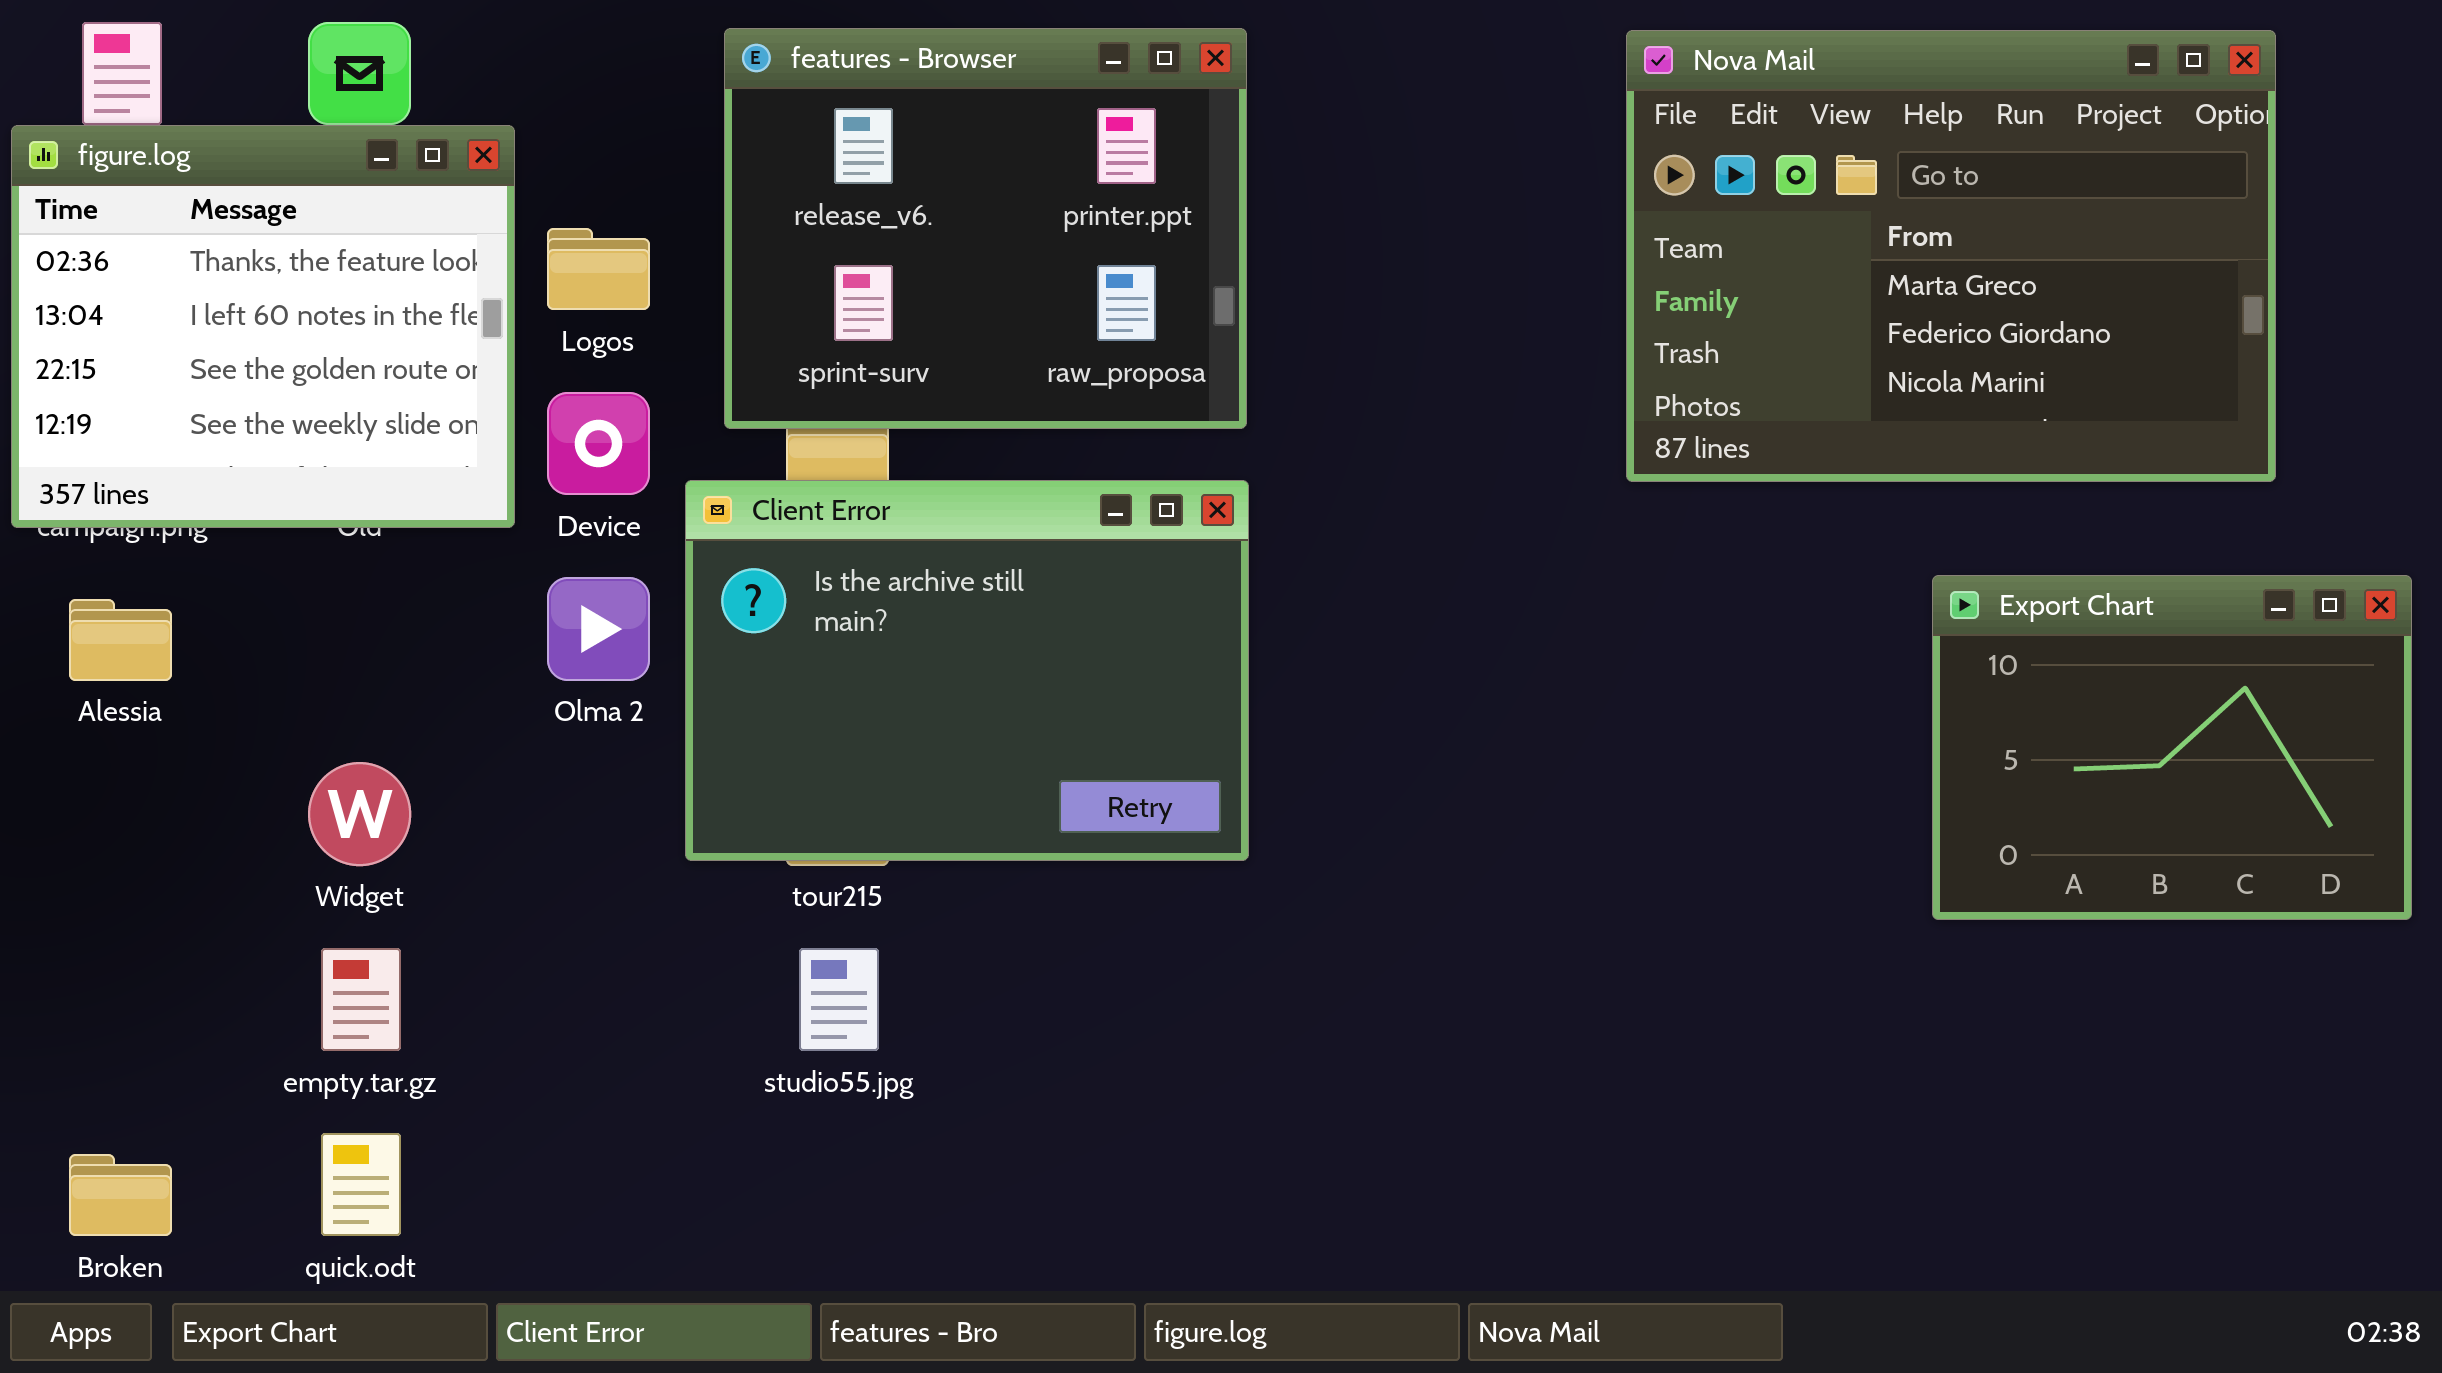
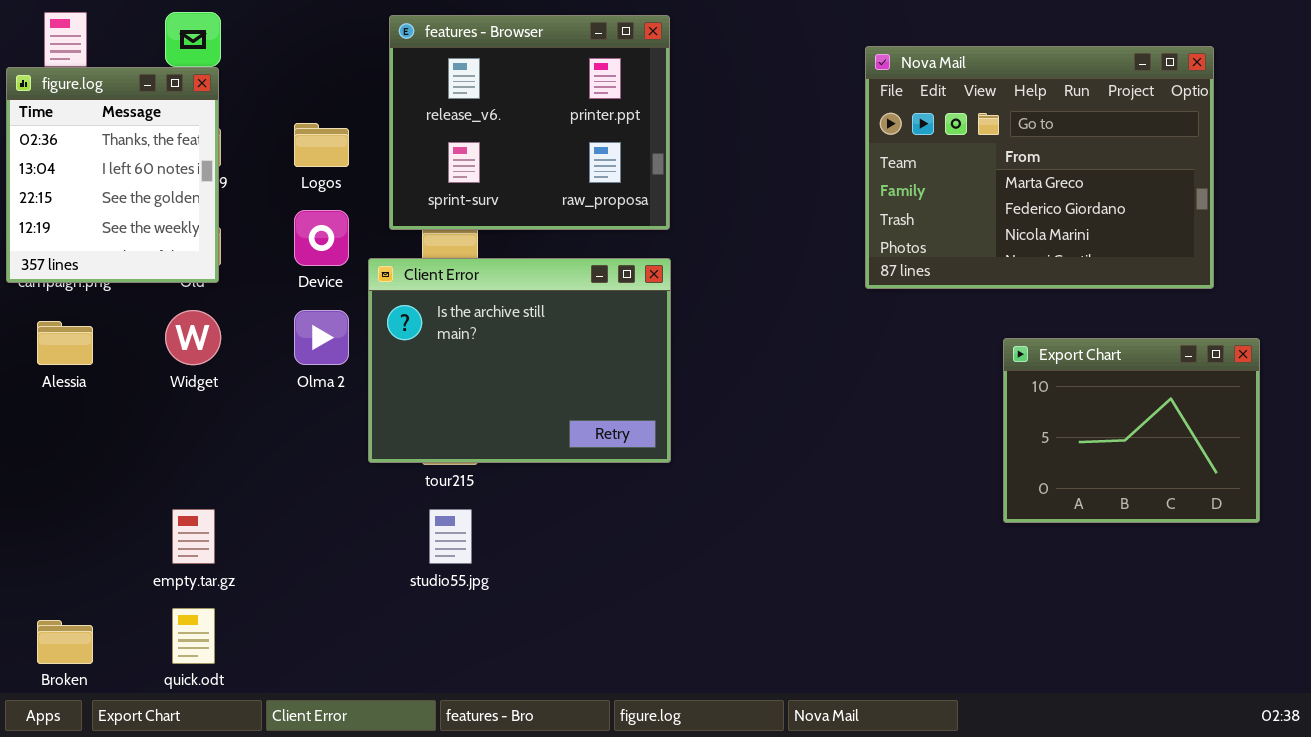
Nova Mail: [1626,30,2276,482] -> [865,46,1214,289], moved
figure.log: [11,125,515,528] -> [6,67,219,283], resized
Export Chart: [1932,575,2412,920] -> [1003,338,1260,523], moved
Widget: [308,762,411,866] -> [165,310,221,365], moved

